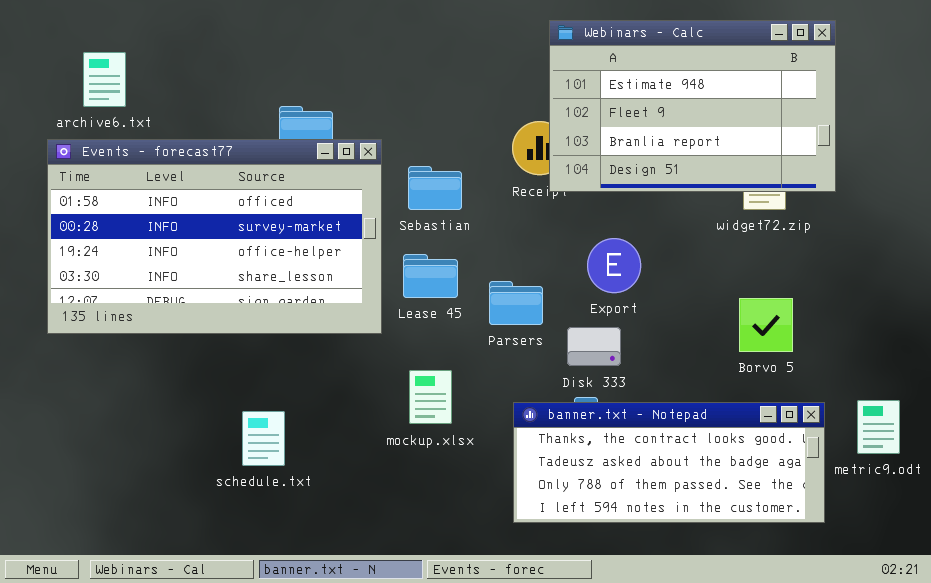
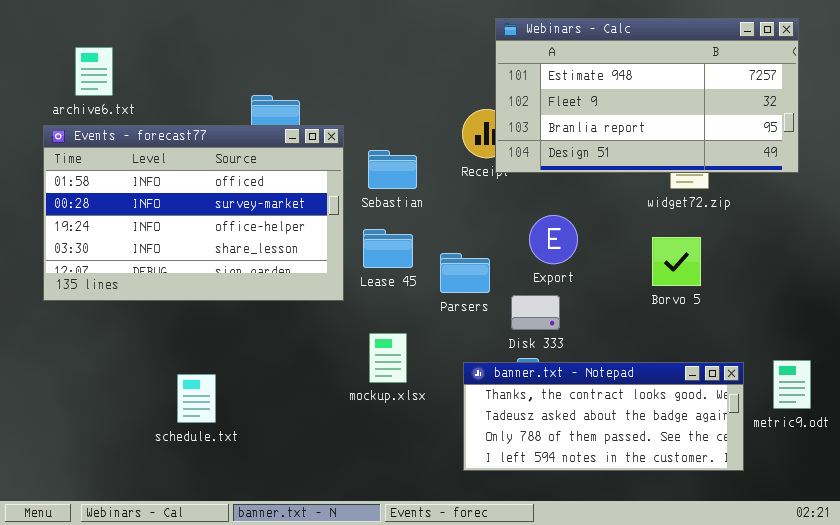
Webinars - Calc: [549,20,836,192] -> [495,18,799,173], resized
Borvo 5: [739,298,793,352] -> [652,237,701,286], moved
schedule.txt: [242,411,285,466] -> [177,374,216,423], moved

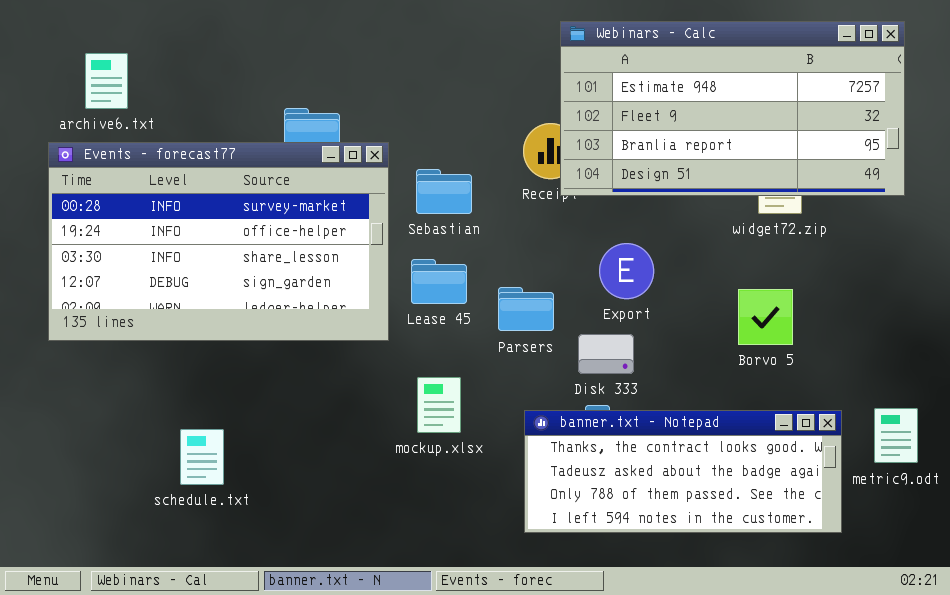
Events - forecast77: [43,125,344,301] -> [48,142,389,341], scrolled down 1 row
Borvo 5: [652,237,701,286] -> [738,289,793,345], moved
schedule.txt: [177,374,216,423] -> [180,429,224,485], moved

